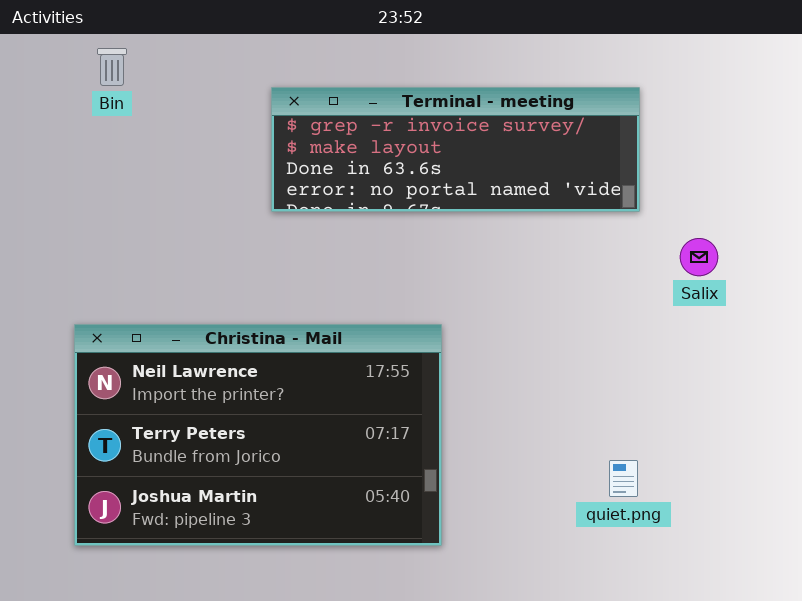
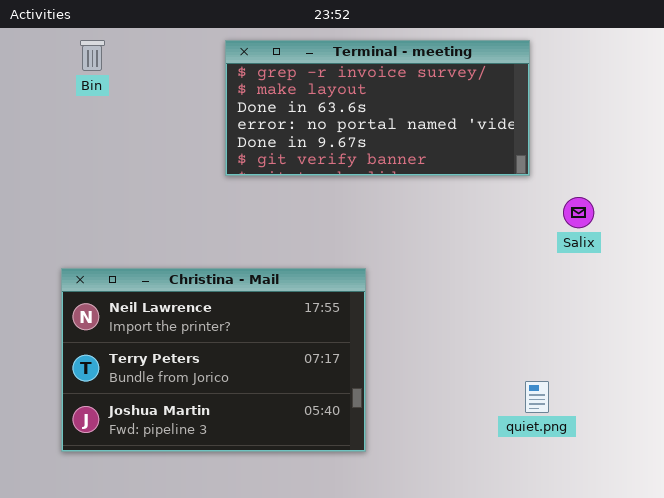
Terminal - meeting: [271,87,640,212] -> [225,40,530,176], resized
quiet.png: [609,460,638,497] -> [525,381,549,413], moved

